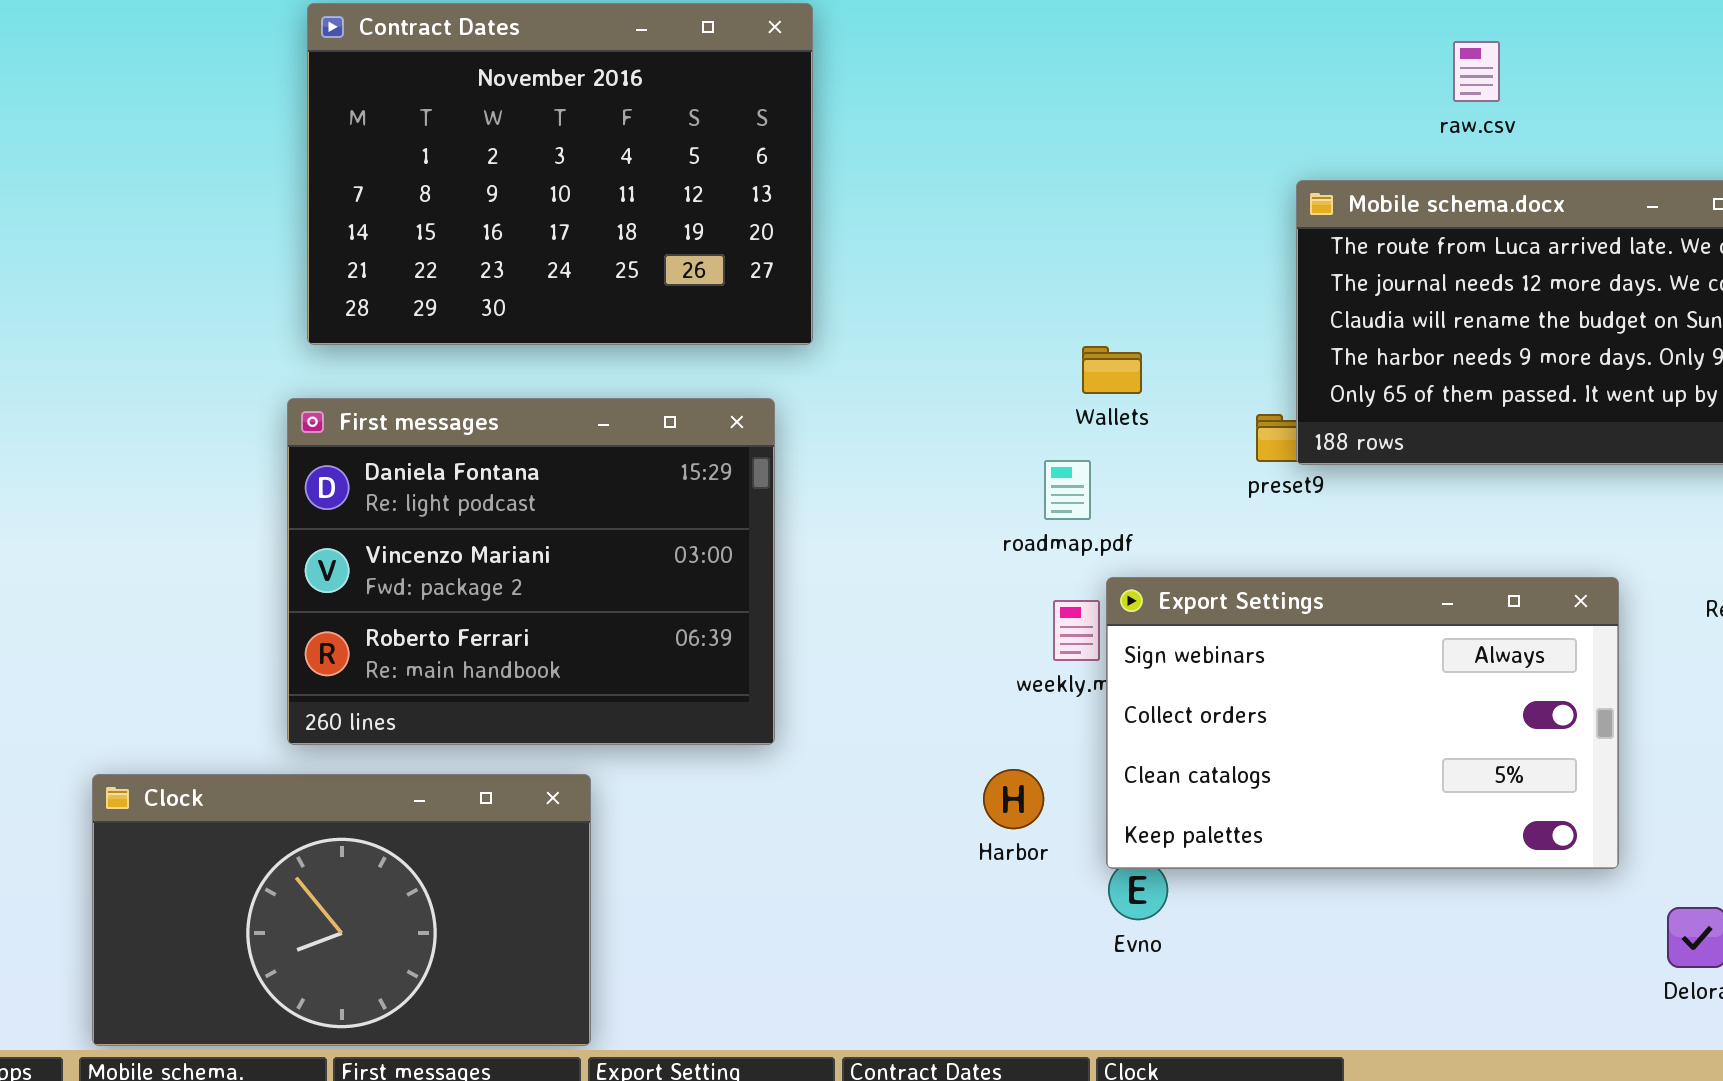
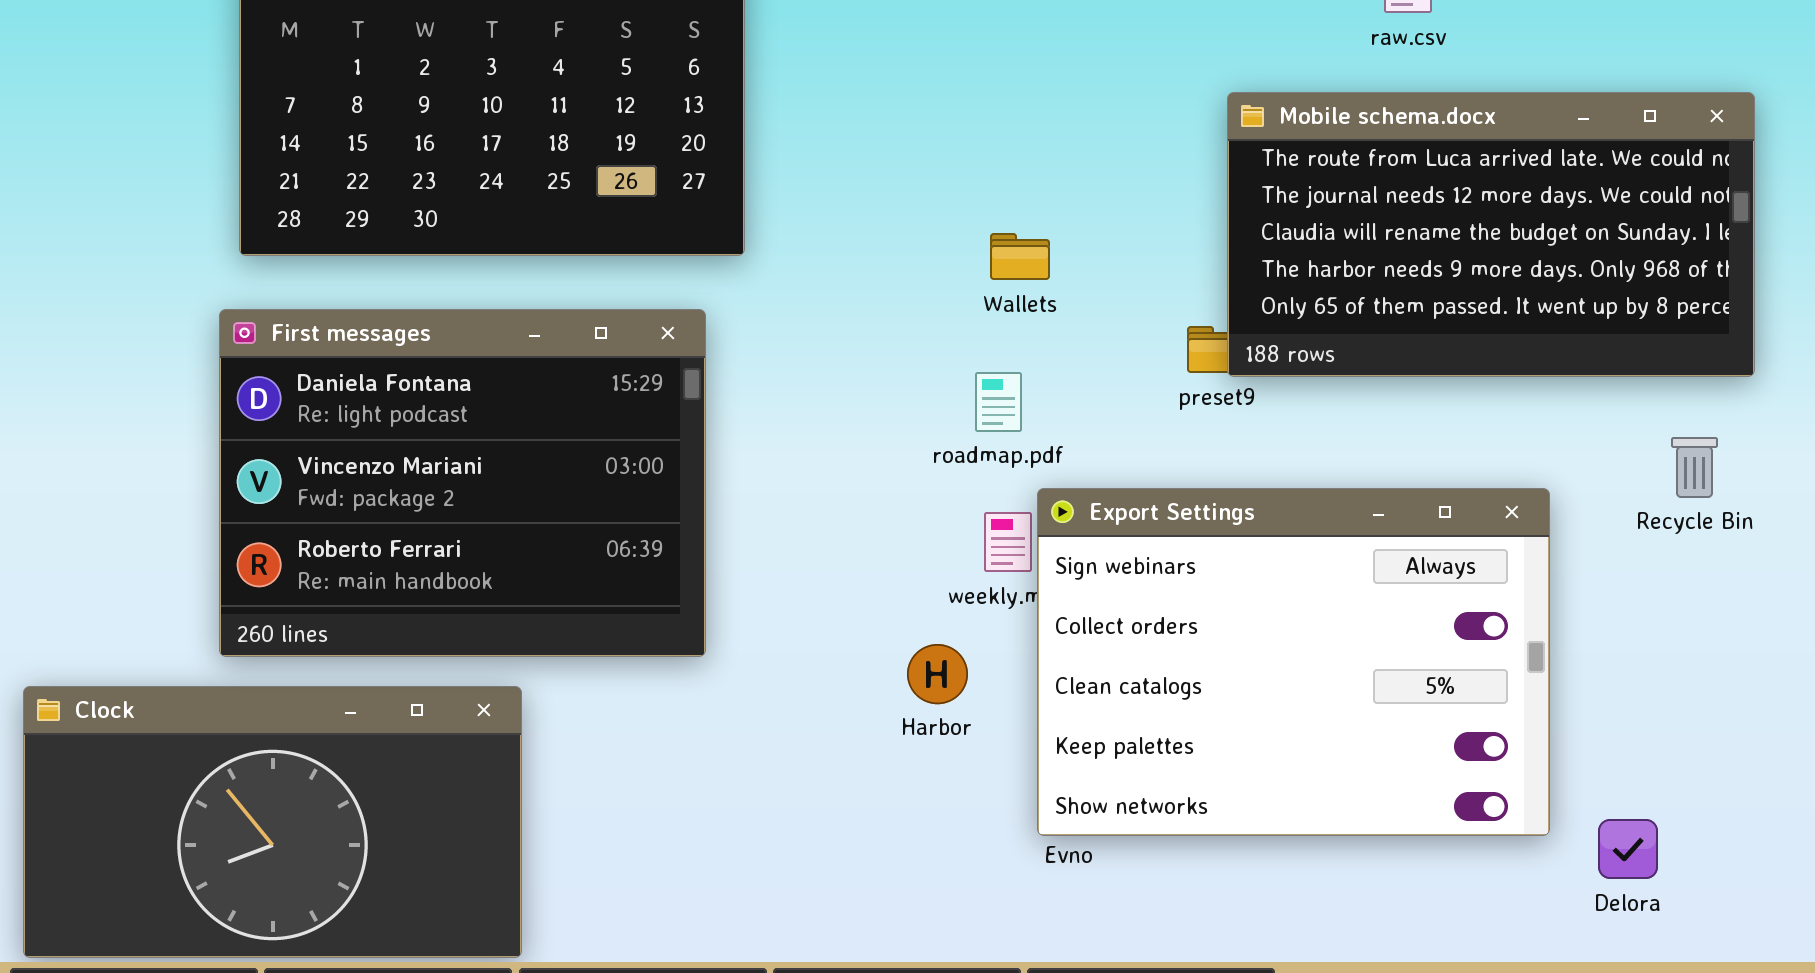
Wallets: [1082,346,1142,394] -> [990,233,1050,280], moved
Export Settings: [1106,577,1619,869] -> [1037,488,1550,836], resized
Harbor: [983,769,1044,829] -> [907,644,968,704], moved

